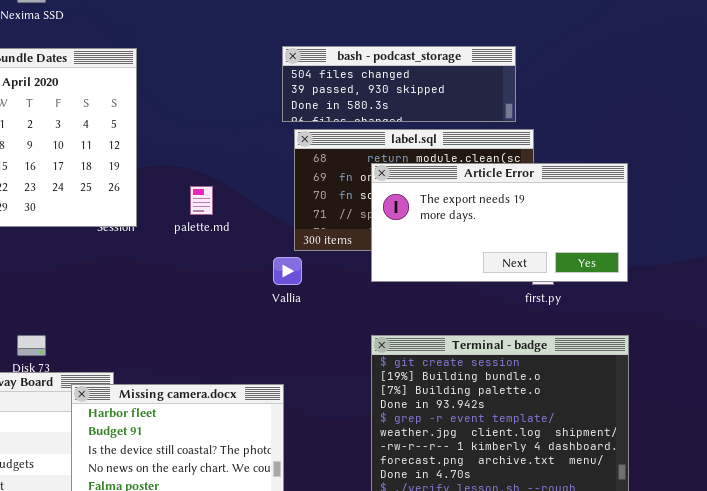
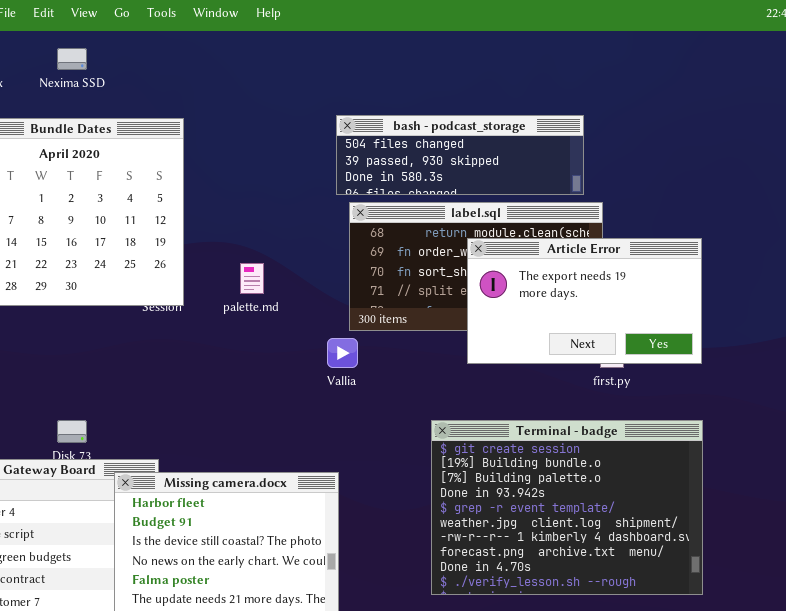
Article Error: [371,163,628,282] -> [467,238,702,364], resized

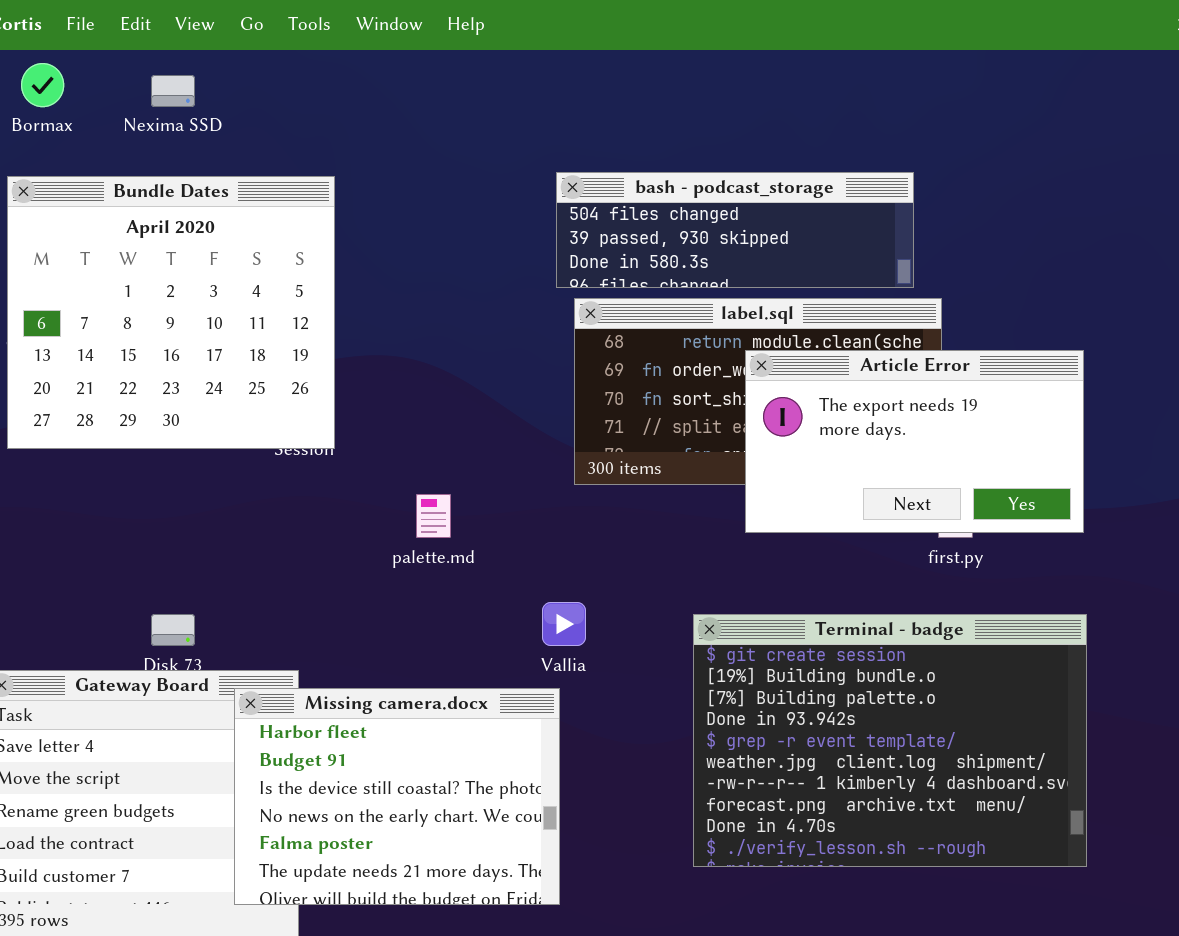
palette.md: [240,263,264,294] -> [416,494,451,538], moved
Vallia: [327,338,358,368] -> [542,602,586,646], moved

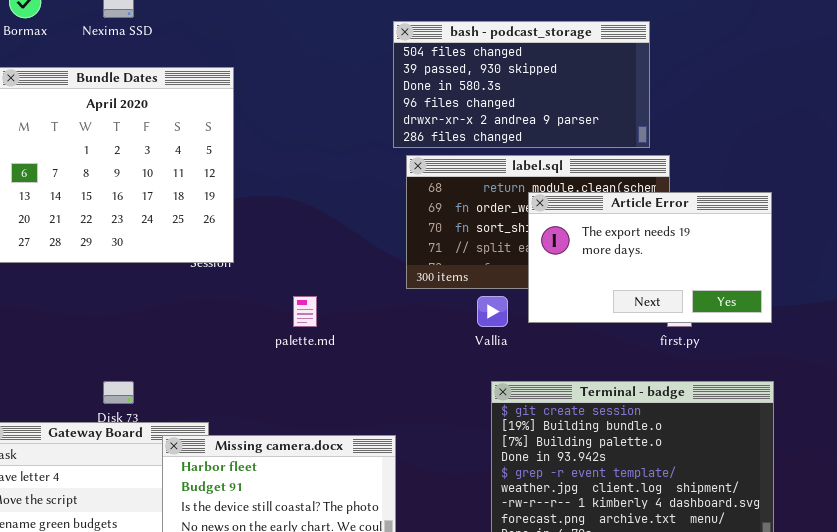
bash - podcast_storage: [556,172,914,288] -> [393,21,650,148], resized
Vallia: [542,602,586,646] -> [477,296,508,327], moved

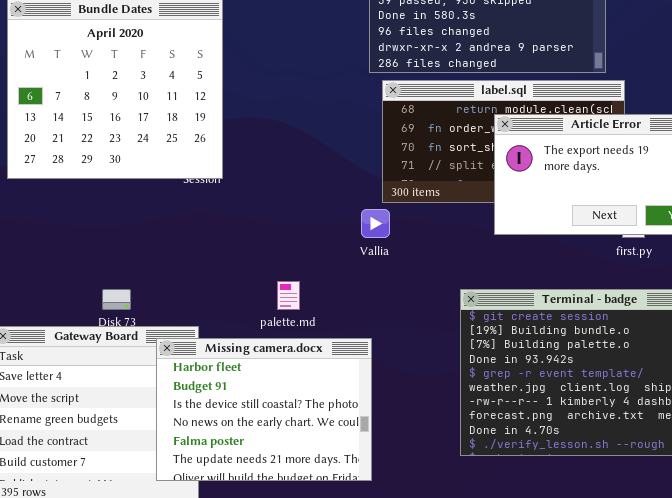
palette.md: [293,296,317,327] -> [277,281,300,310], moved
Vallia: [477,296,508,327] -> [361,209,390,238], moved

